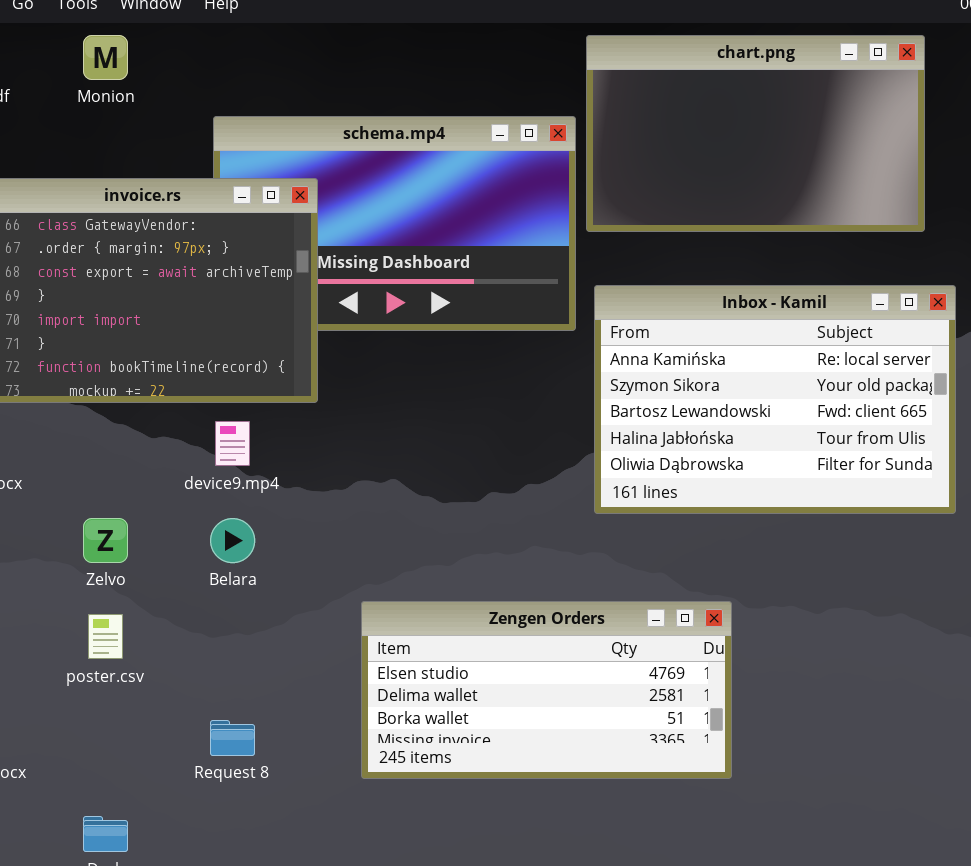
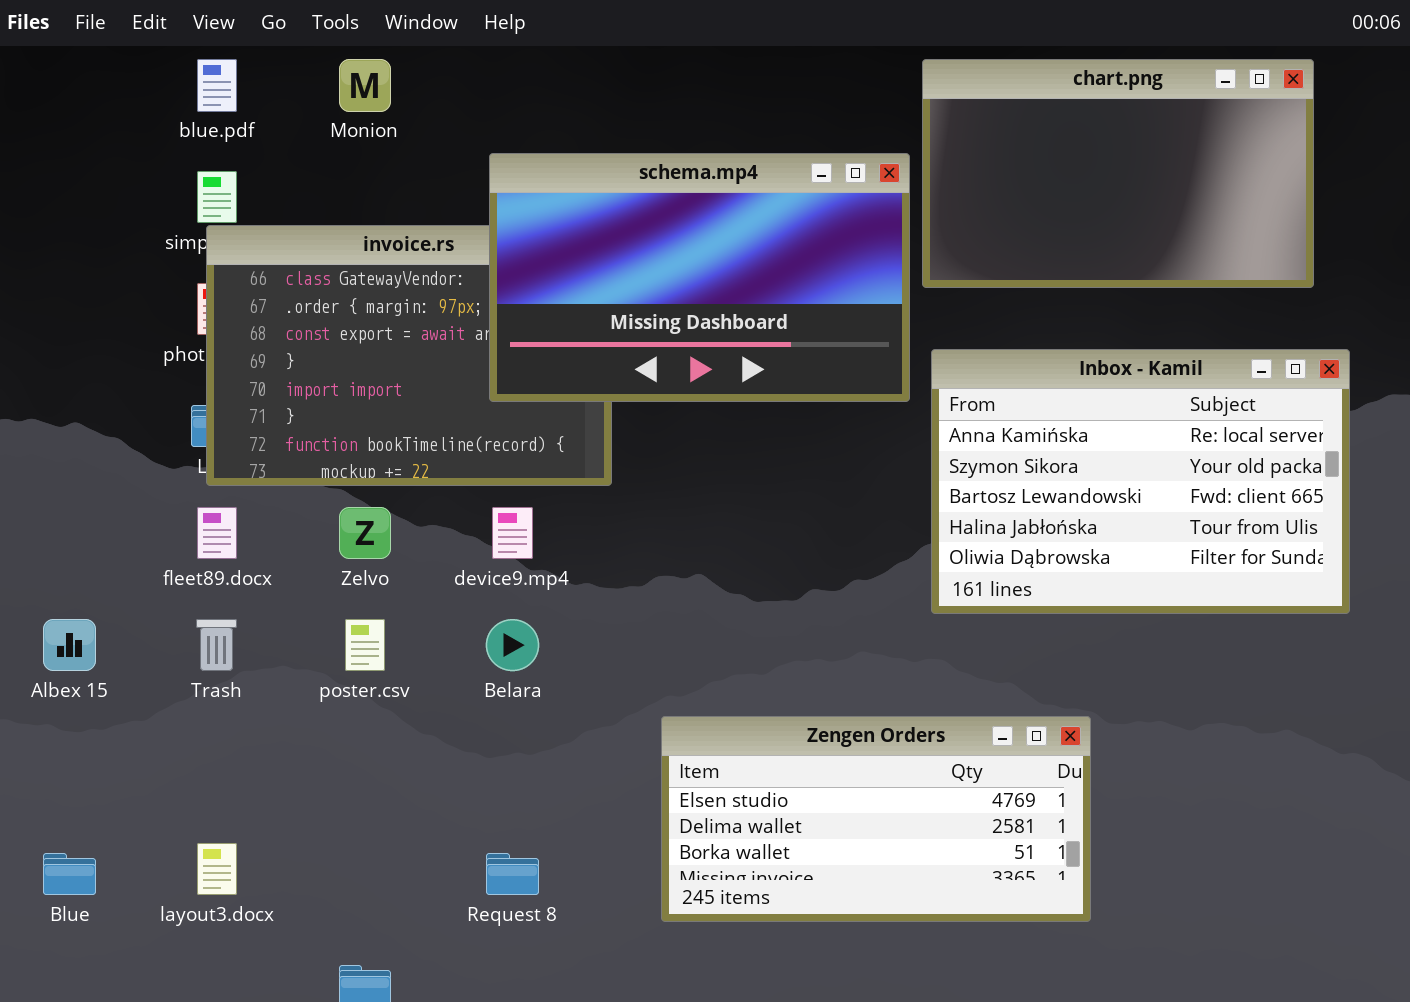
schema.mp4: [213,116,576,331] -> [489,153,910,402], raised
Zelvo: [83,518,128,563] -> [339,507,391,559], moved
poster.csv: [88,614,123,659] -> [345,619,385,671], moved

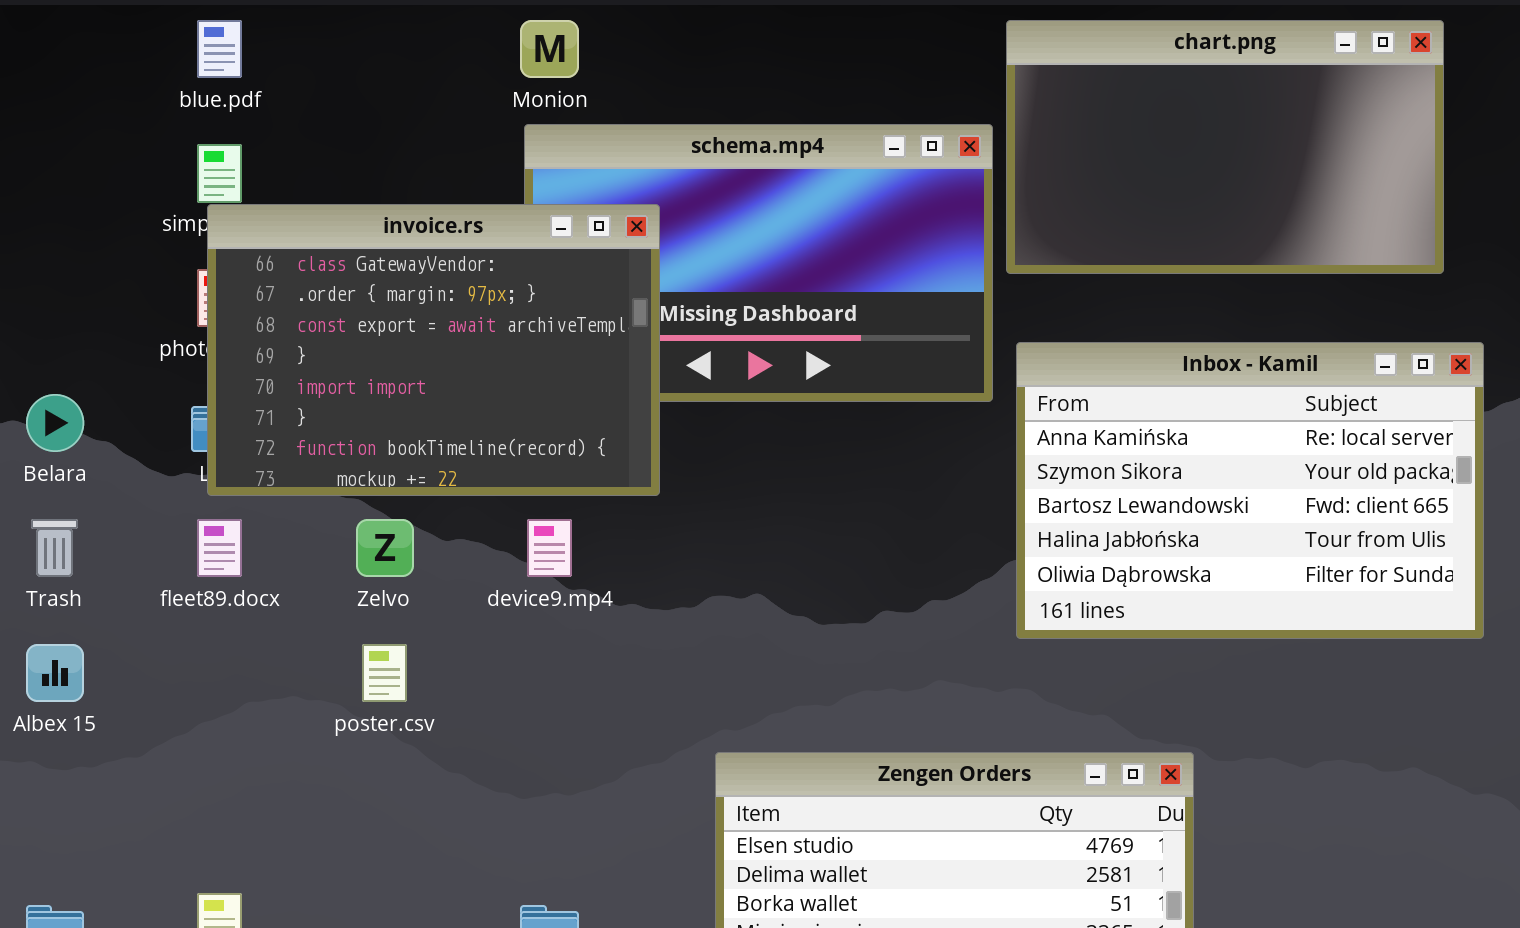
Monion: [339,59,391,112] -> [520,20,579,78], moved
invoice.rs: [206,225,612,486] -> [207,204,660,496], raised
Trash: [196,619,237,671] -> [31,519,78,577], moved
Belara: [486,619,539,671] -> [26,394,84,452], moved

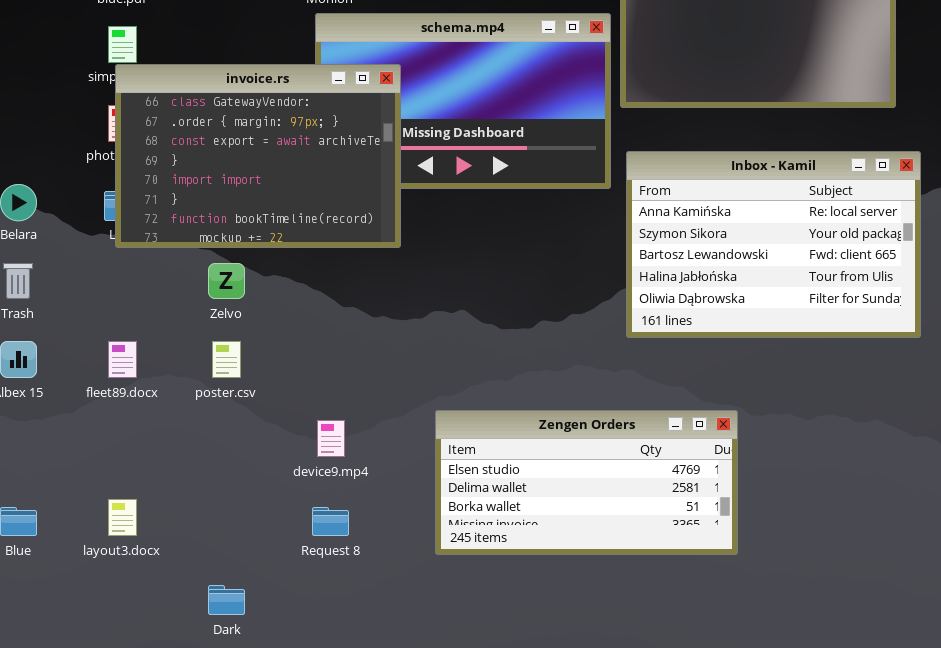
fleet89.docx: [197,519,242,577] -> [108,341,137,378], moved
device9.mp4: [527,519,572,577] -> [317,420,345,457], moved

